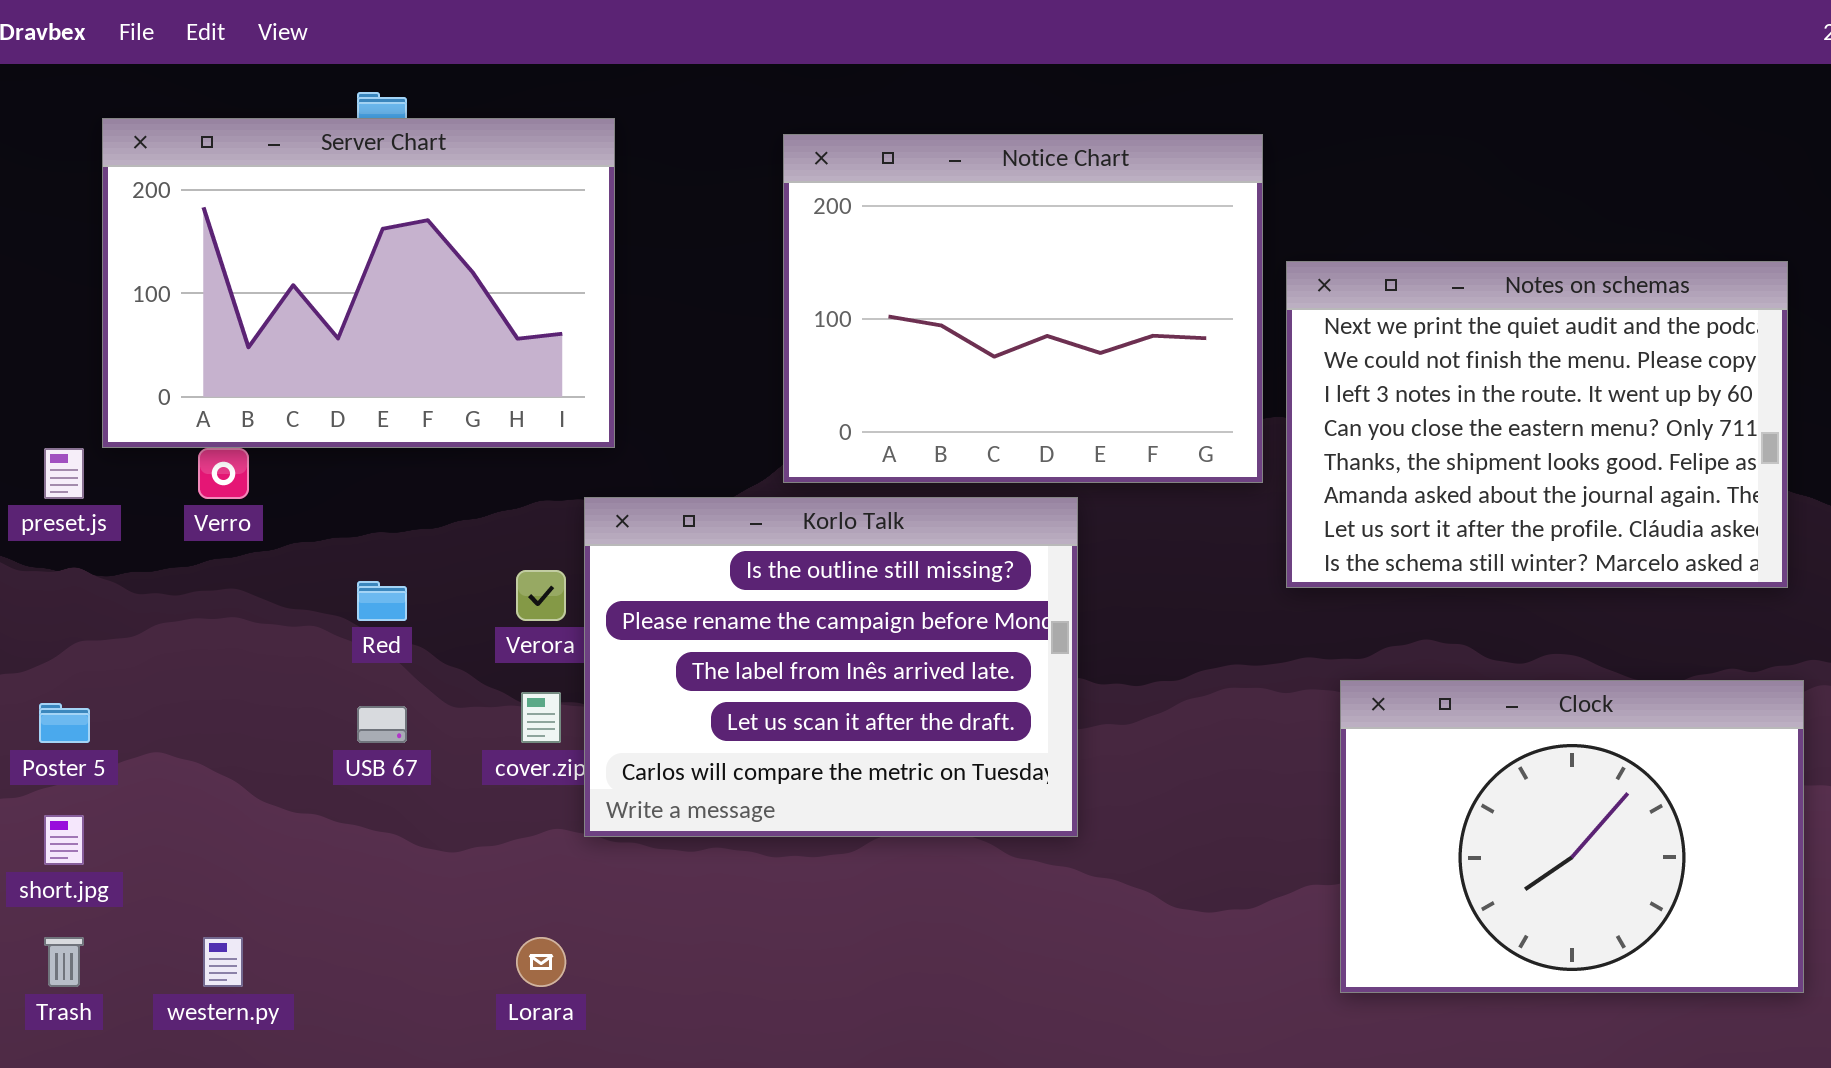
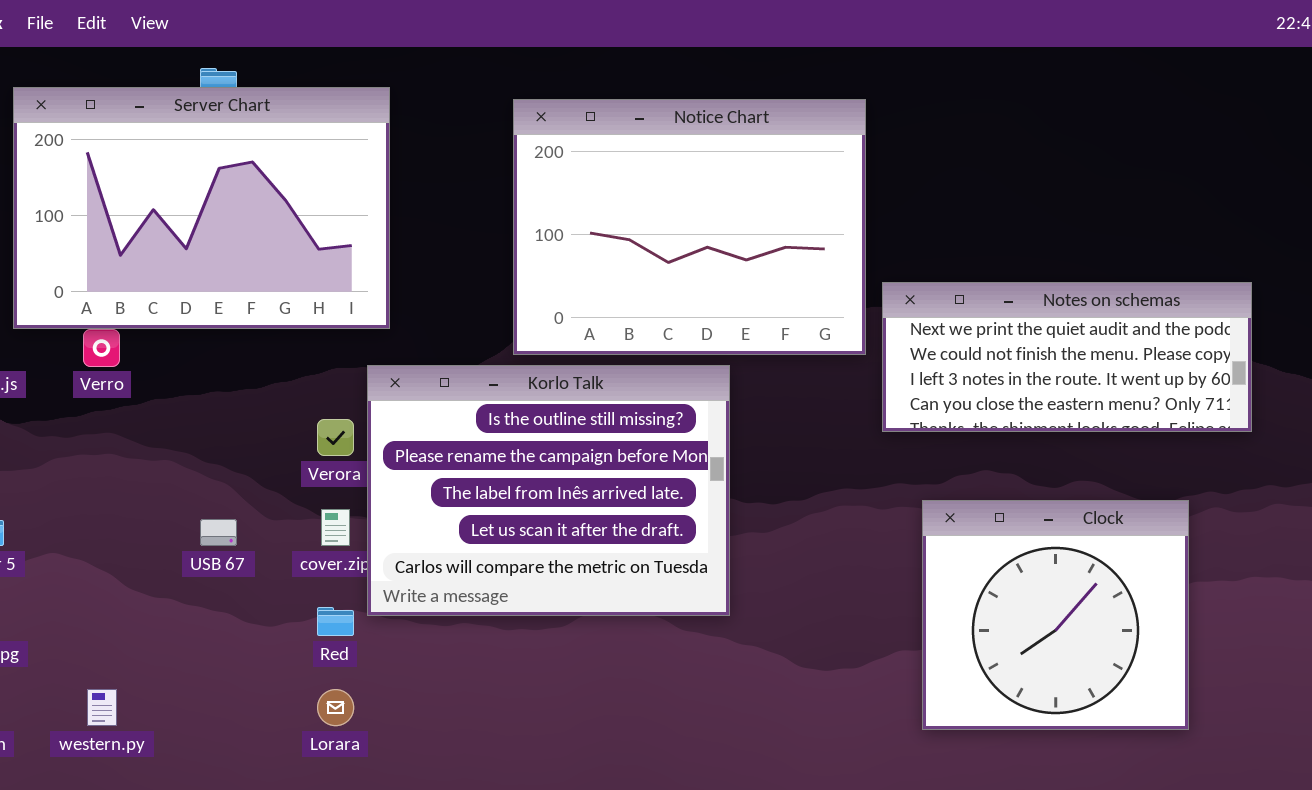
Notes on schemas: [1286,261,1788,588] -> [882,282,1252,432], resized
Red: [357,581,407,621] -> [317,607,354,636], moved
Clock: [1340,680,1804,993] -> [922,500,1189,730], resized

